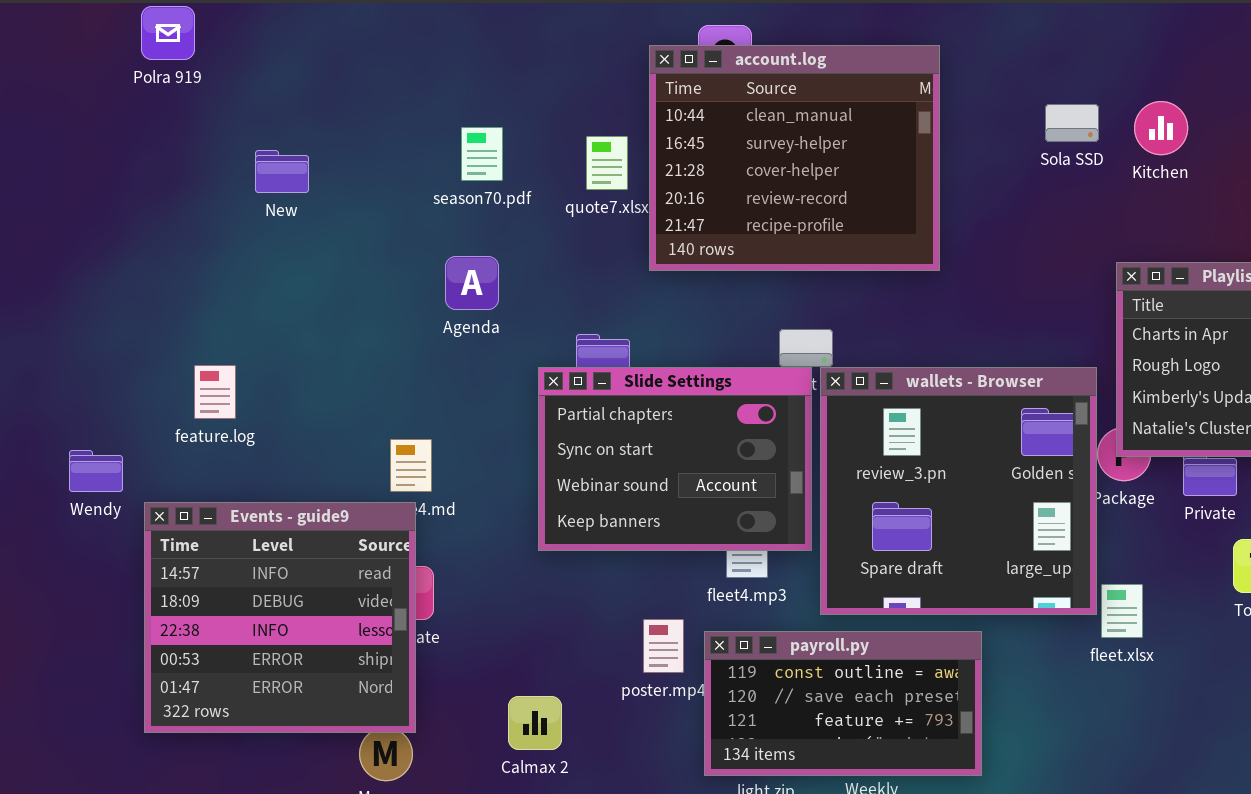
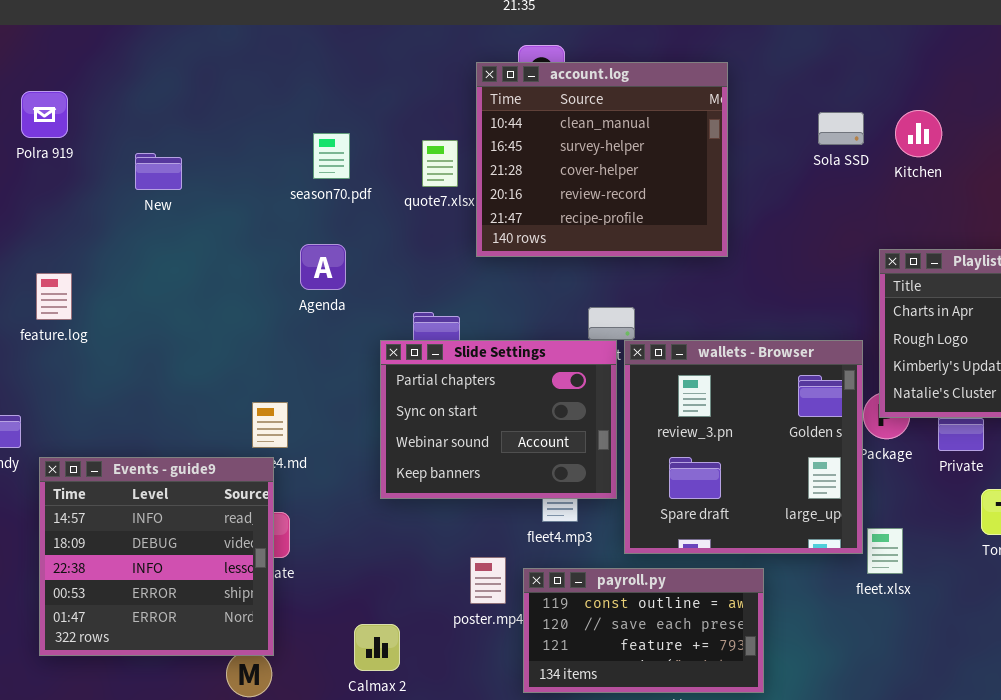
Polra 919: [141,6,195,60] -> [21,91,68,138], moved
feature.log: [194,365,236,419] -> [36,273,72,320], moved

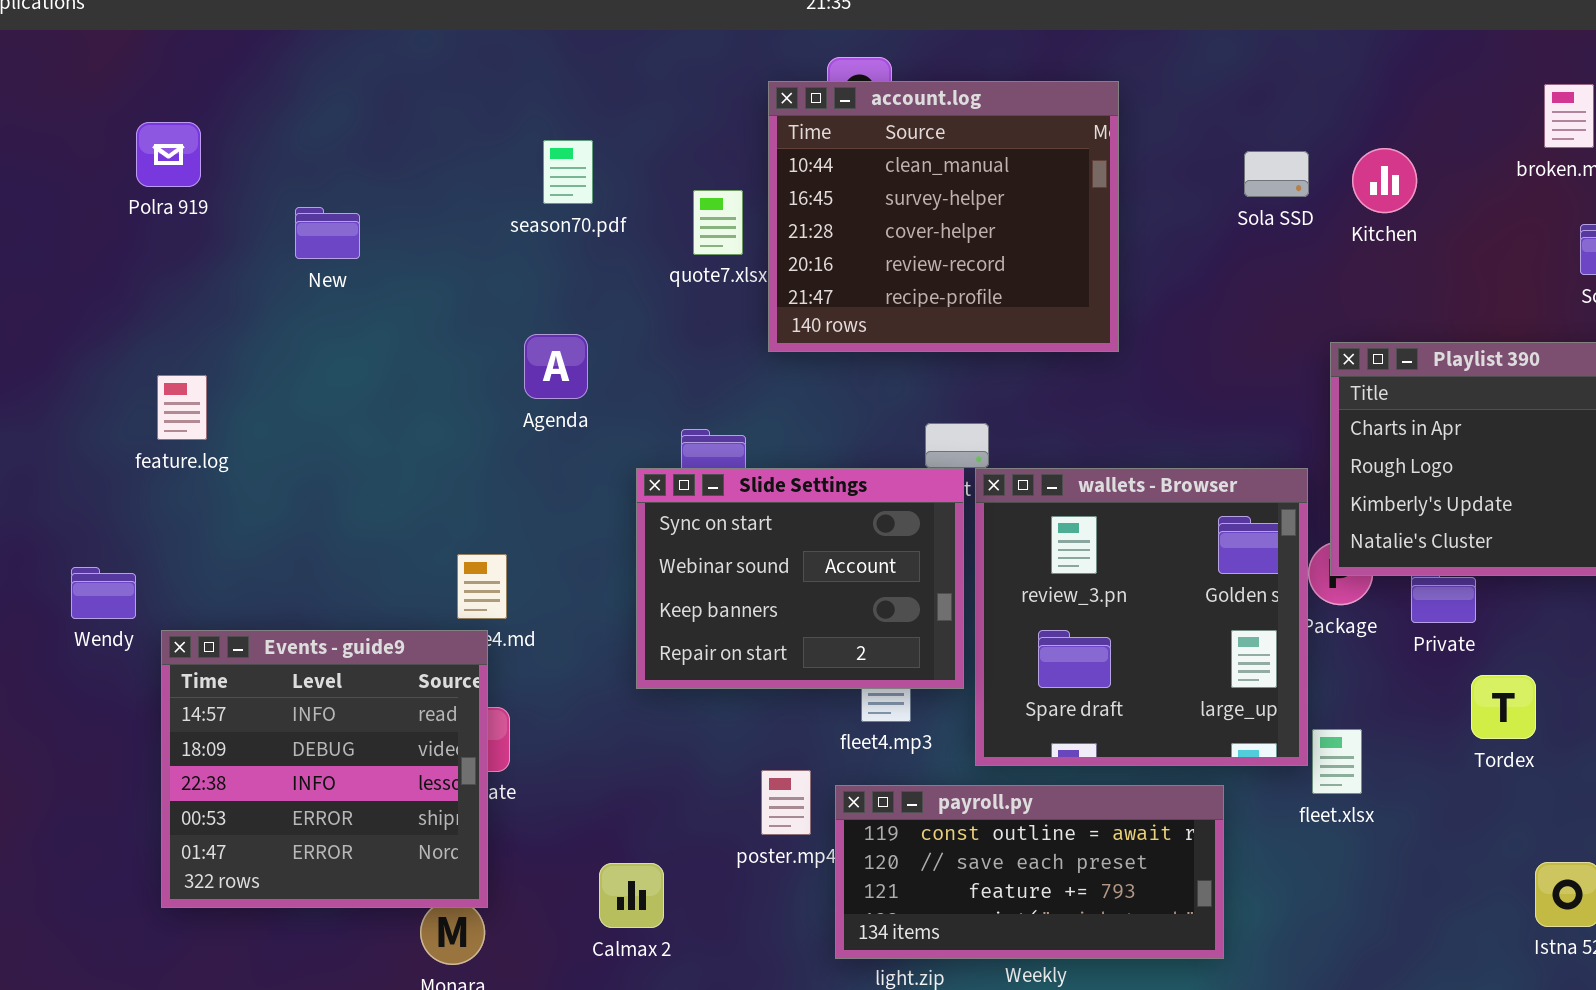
season70.pdf: [313,133,350,179] -> [543,140,593,204], moved
Slide Settings: [380,340,617,499] -> [636,468,964,689], scrolled down 1 row
payroll.py: [523,568,764,693] -> [835,785,1224,959], resized

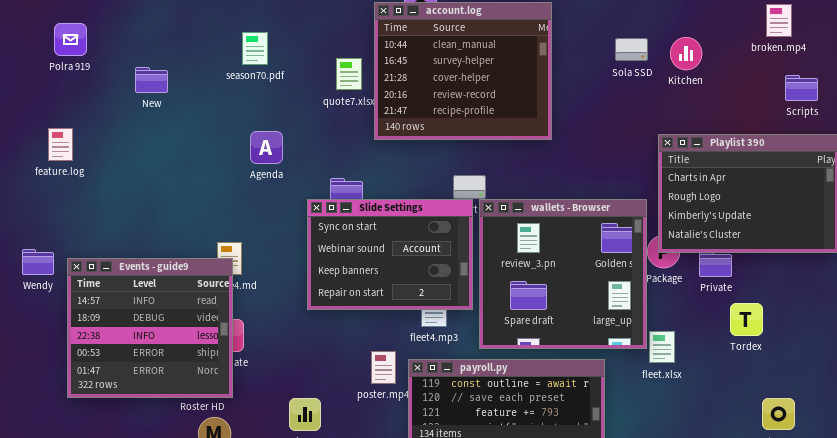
season70.pdf: [543,140,593,204] -> [242,32,268,65], moved
feature.log: [157,375,207,440] -> [48,128,73,161], moved
Events - guide9: [161,630,488,908] -> [67,258,233,398], moved

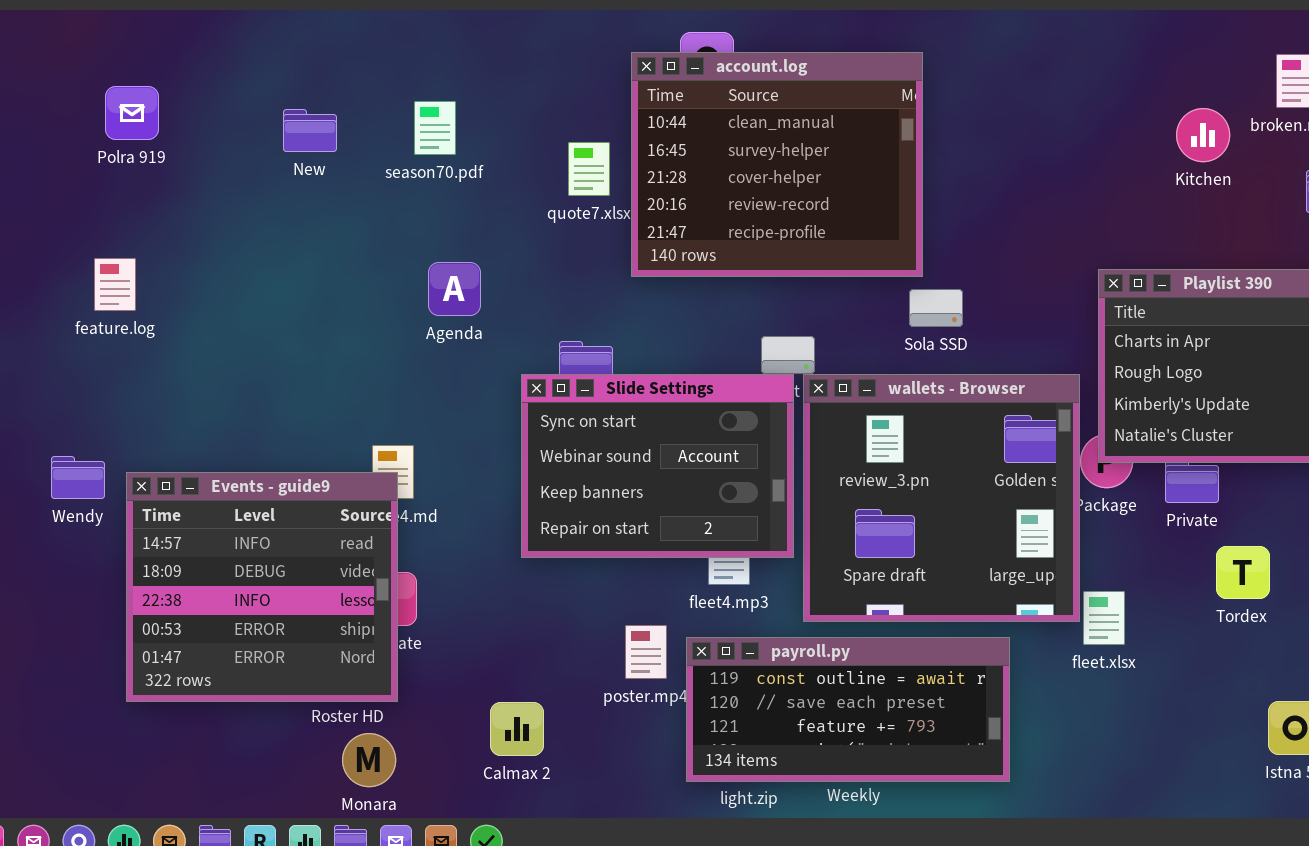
Kitchen: [670,37,702,70] -> [1176,108,1230,162], moved
Sola SSD: [615,38,648,61] -> [909,289,963,327], moved
New: [135,67,168,93] -> [283,109,337,152], moved

